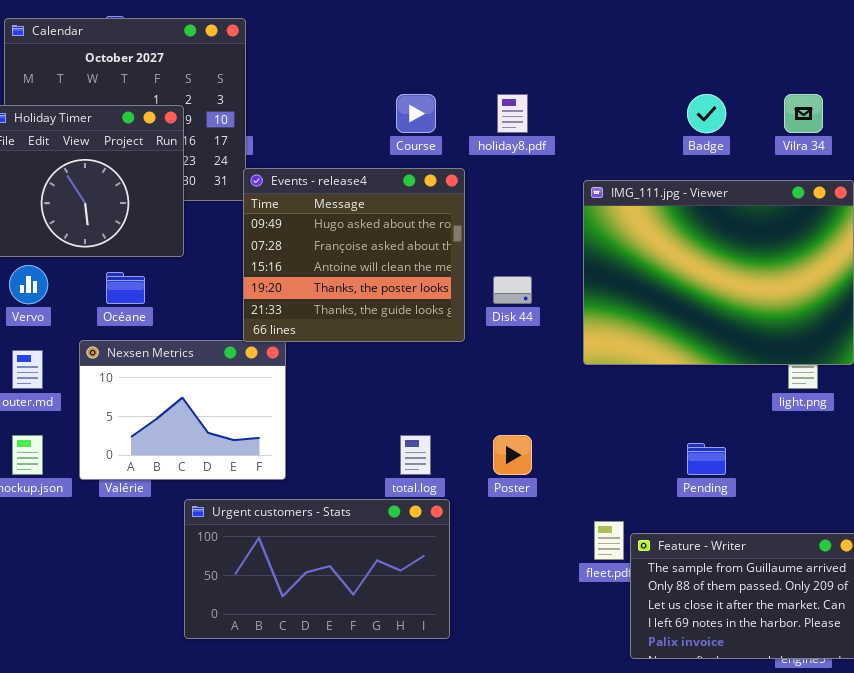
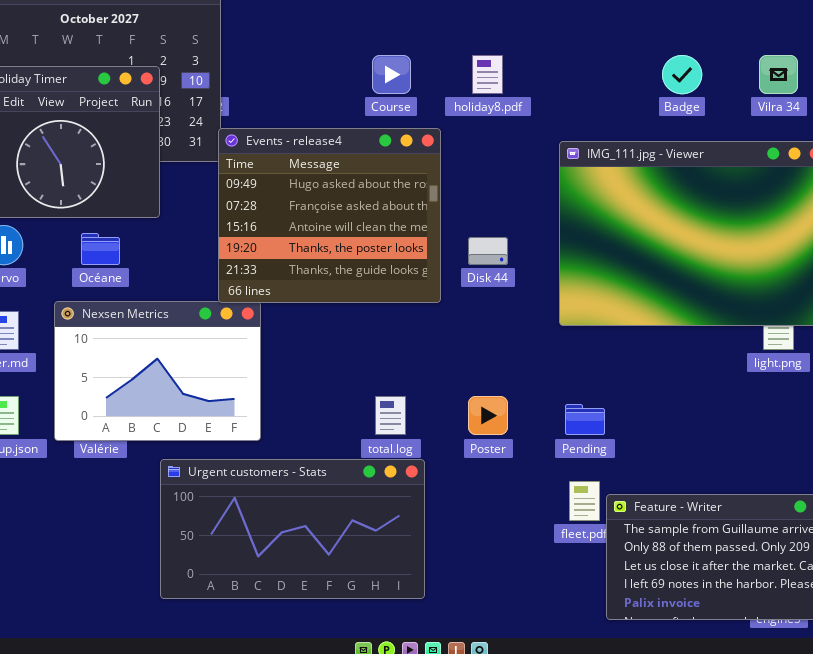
Pending: [687,443,726,475] -> [565,404,605,435], moved

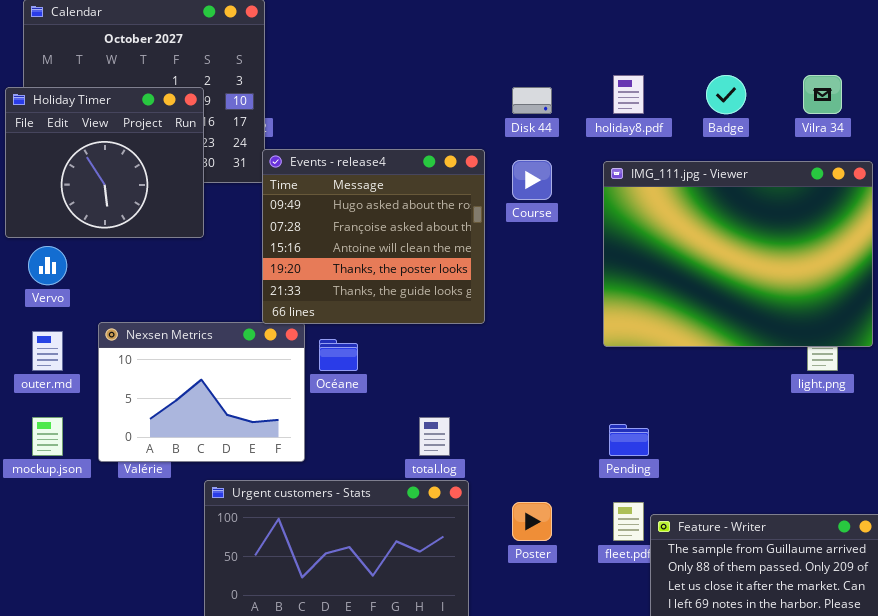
Course: [372,55,411,94] -> [512,160,552,200], moved
holiday8.pdf: [472,55,503,94] -> [613,75,644,114], moved
Océane: [81,233,120,265] -> [319,339,358,371], moved
Disk 44: [468,237,508,265] -> [512,87,552,114], moved
Poster: [468,396,508,435] -> [512,502,552,541], moved

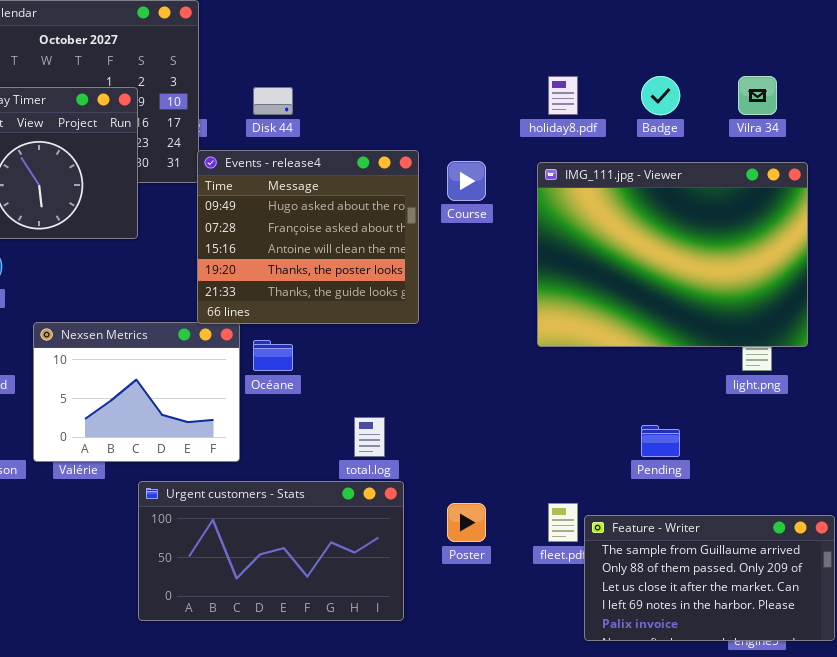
Disk 44: [512,87,552,114] -> [253,87,293,115], moved
Pending: [609,424,649,456] -> [641,425,680,457], moved

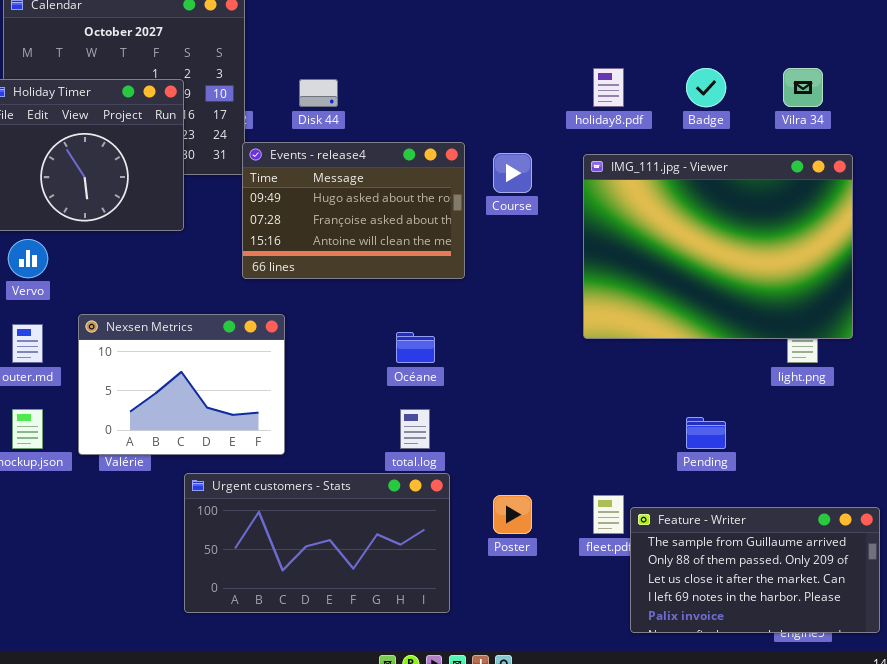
Events - release4: [197,150,419,324] -> [242,142,465,279], resized
Océane: [253,340,293,371] -> [396,332,435,363], moved

